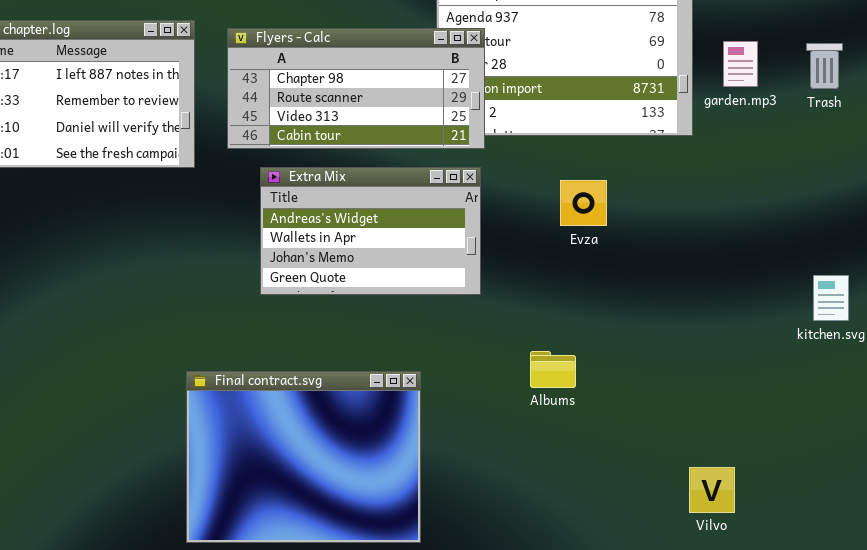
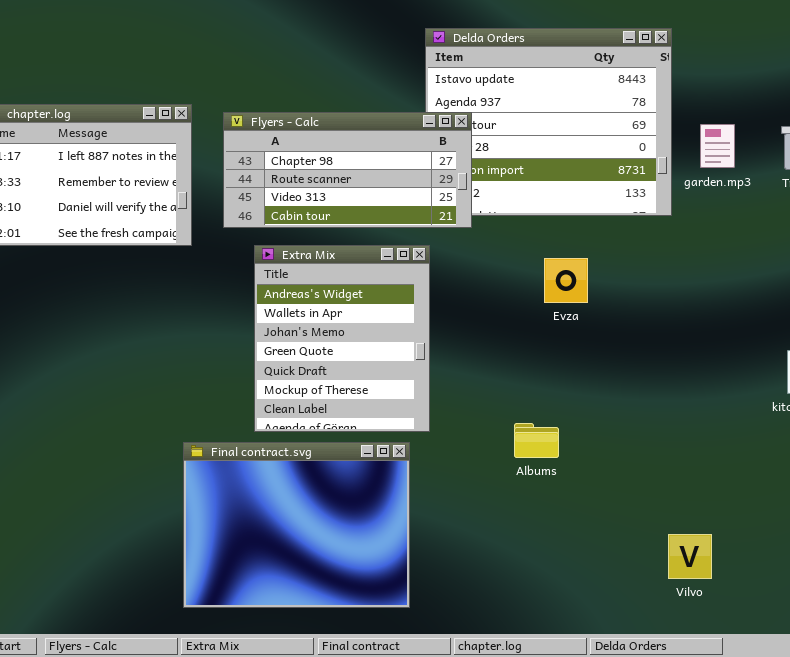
Extra Mix: [260,167,481,295] -> [254,245,430,432], resized

